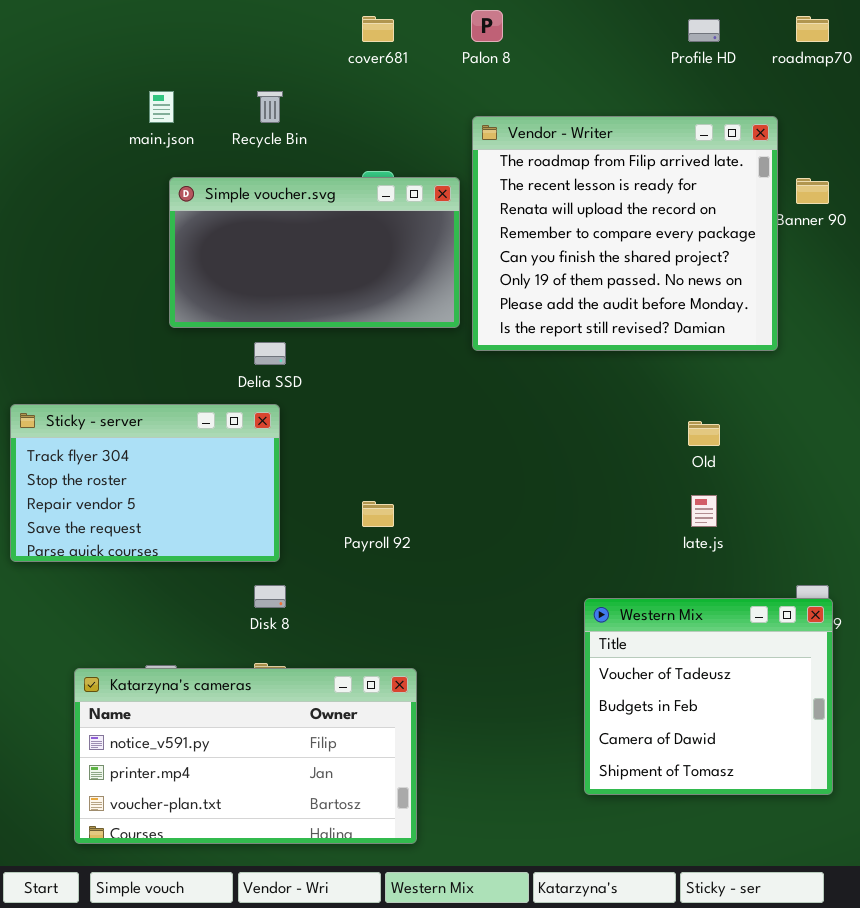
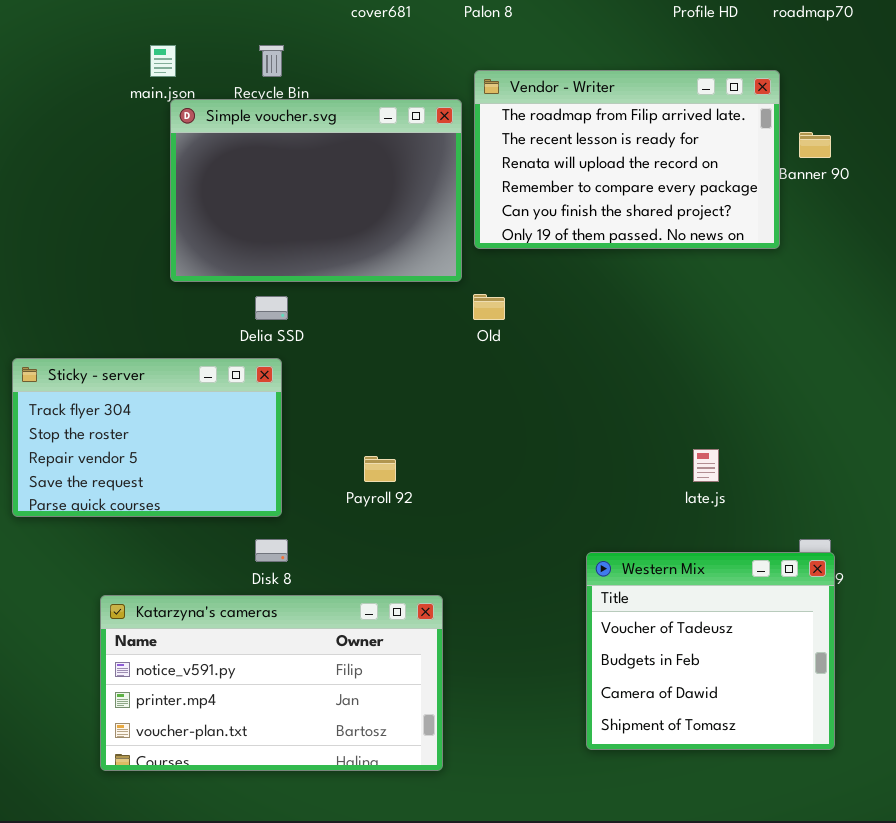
Vendor - Writer: [472,116,778,351] -> [474,70,780,249], resized
Simple voucher.svg: [169,177,460,328] -> [170,99,462,282], resized
Old: [688,421,720,446] -> [473,294,505,320], moved
Katarzyna's cameras: [74,668,417,844] -> [100,595,443,771], moved

